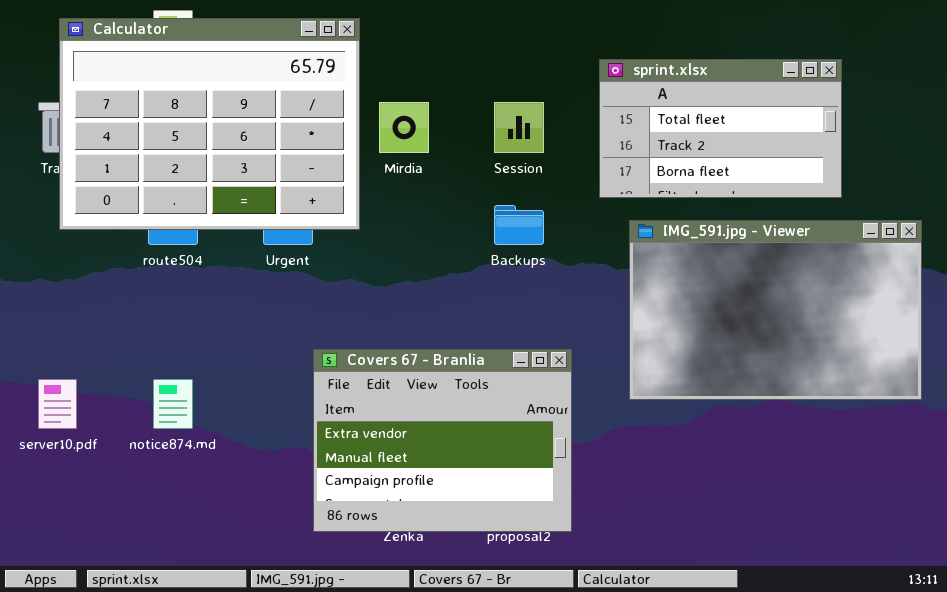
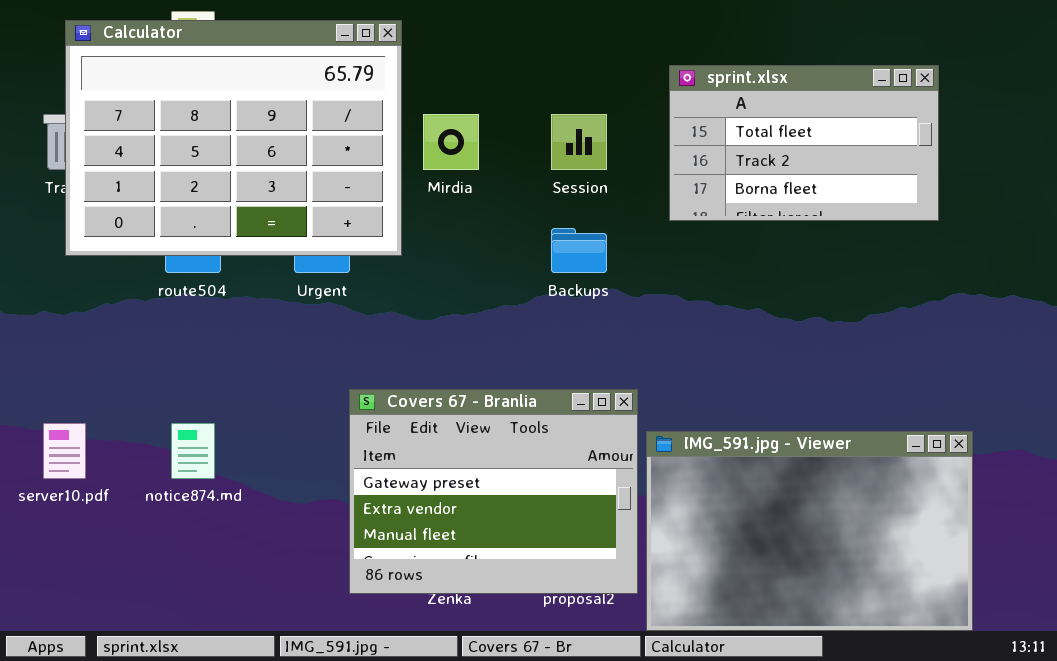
IMG_591.jpg - Viewer: [629,220,922,400] -> [646,431,973,631], moved
Covers 67 - Branlia: [313,349,572,532] -> [349,389,638,594], scrolled up 1 row

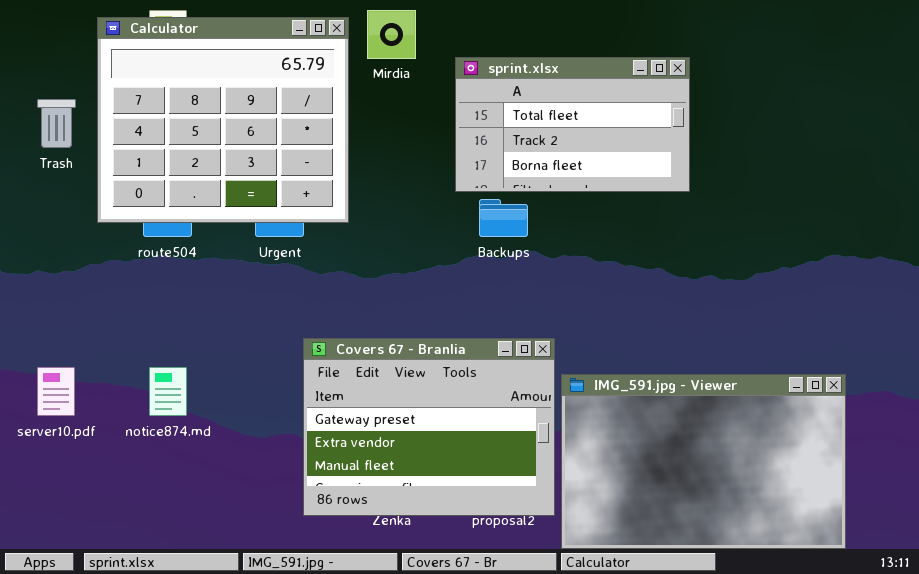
Calculator: [65,20,402,256] -> [97,17,349,223], resized
sprint.xlsx: [669,65,939,221] -> [455,57,690,192], moved
Mirdia: [423,114,479,170] -> [367,10,416,59], moved

